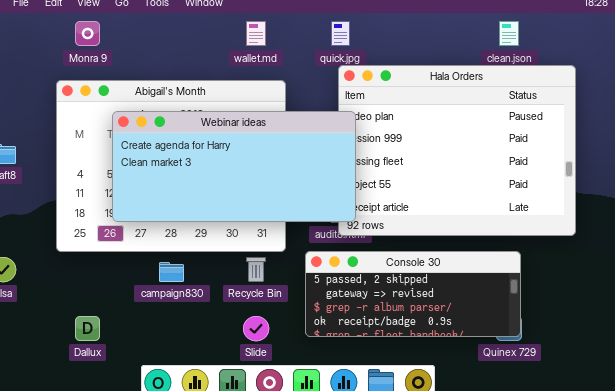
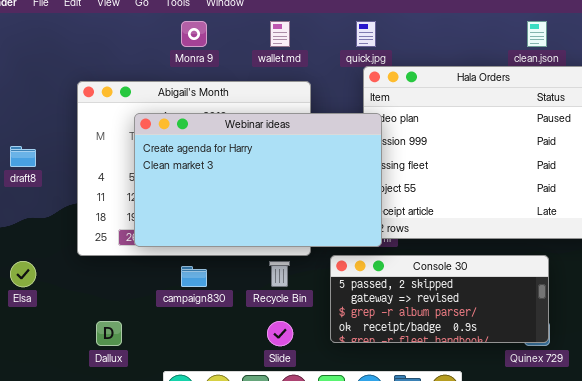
Monra 9: [75,21,100,46] -> [181,21,207,47], moved
Webinar ideas: [112,111,356,222] -> [134,113,382,247], resized

